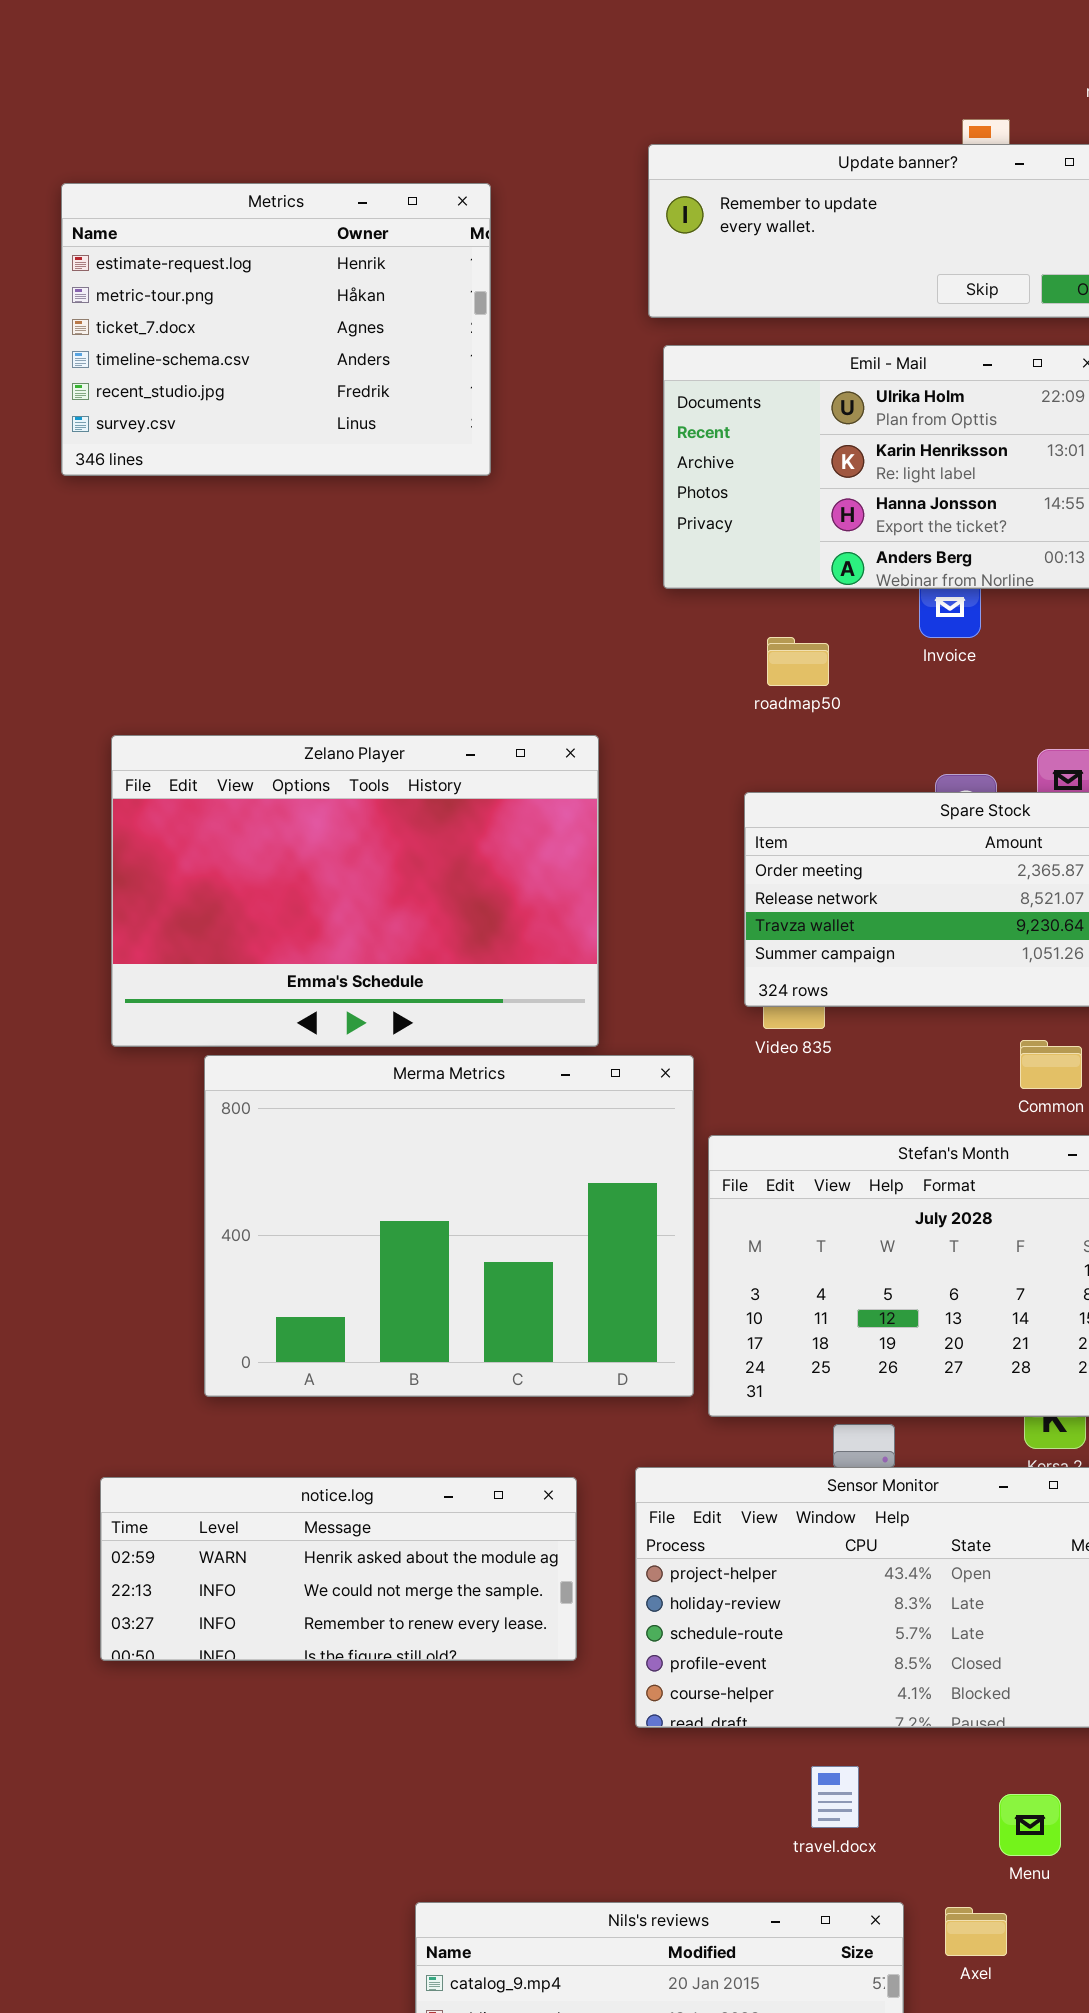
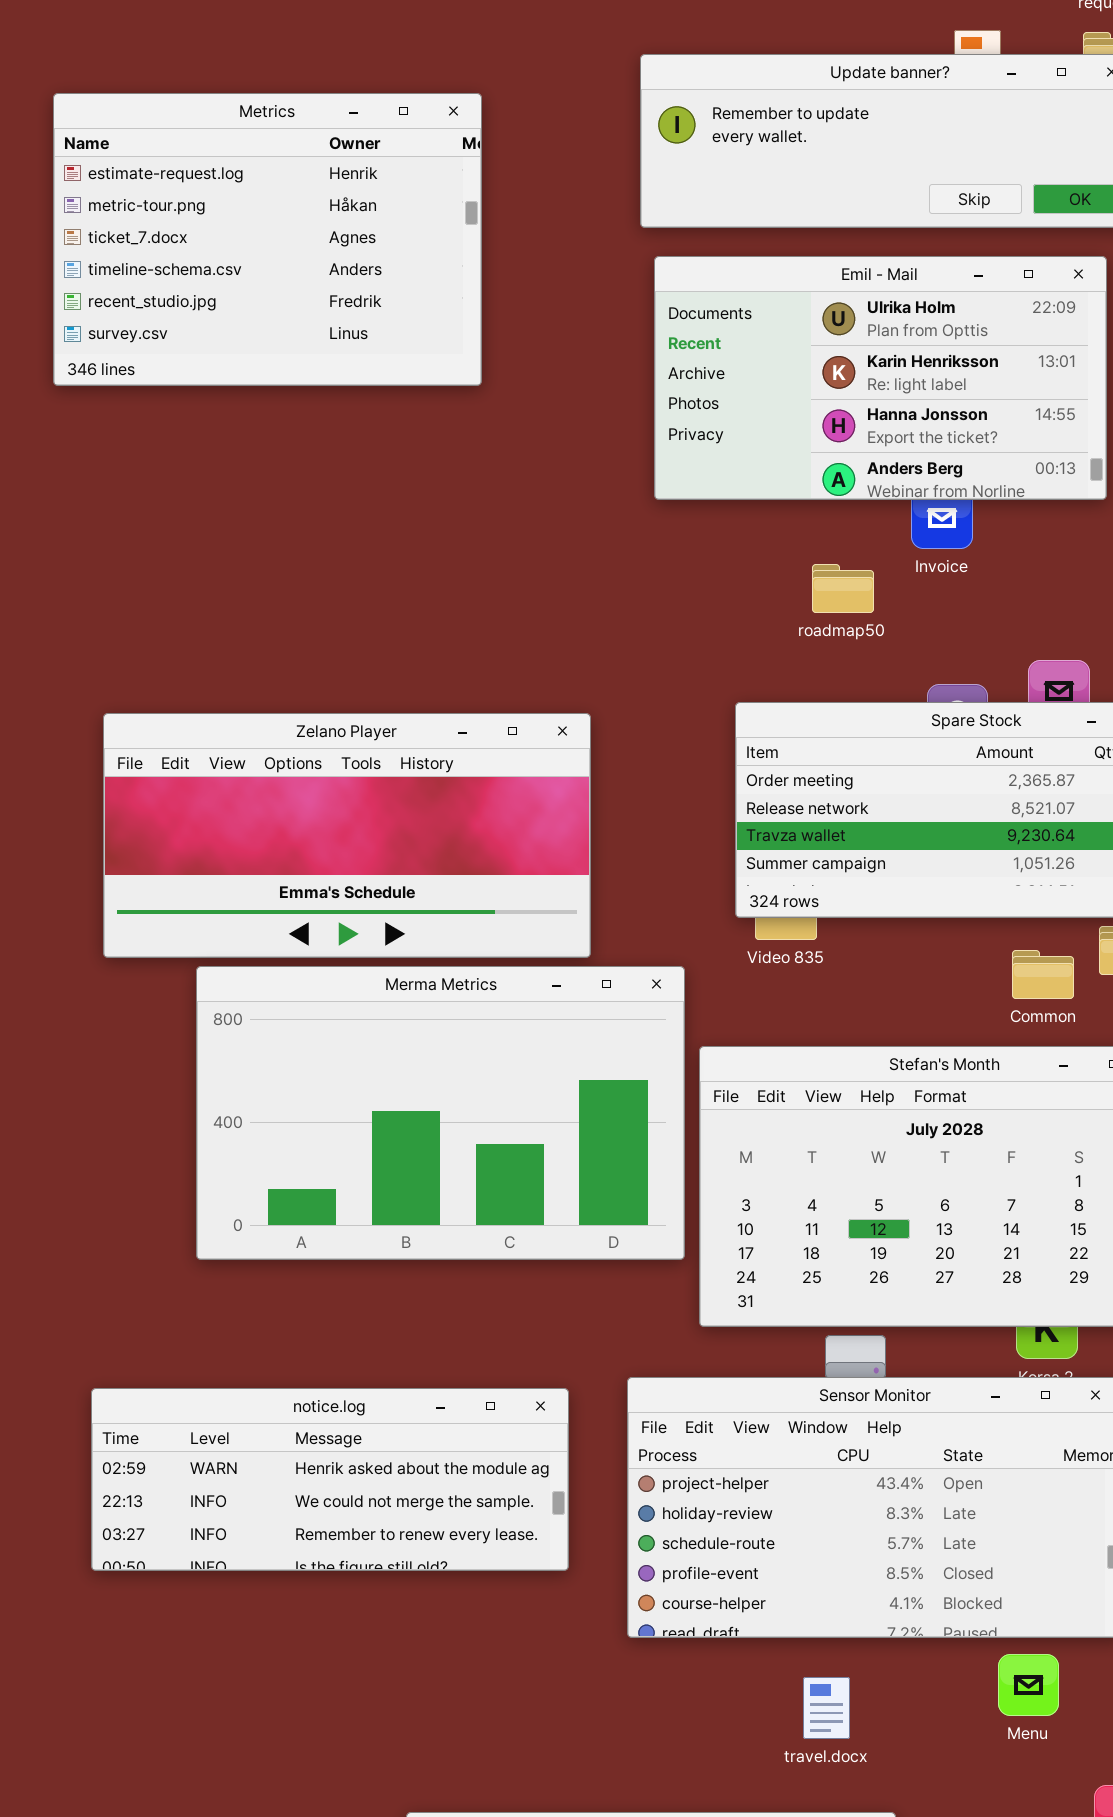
roadmap50: [767,637,829,686] -> [812,564,874,613], moved
Zelano Player: [111,735,599,1047] -> [103,713,591,958], resized
Merma Metrics: [204,1055,694,1397] -> [196,966,685,1260], resized
Menu: [999,1794,1061,1856] -> [998,1654,1059,1716], moved

